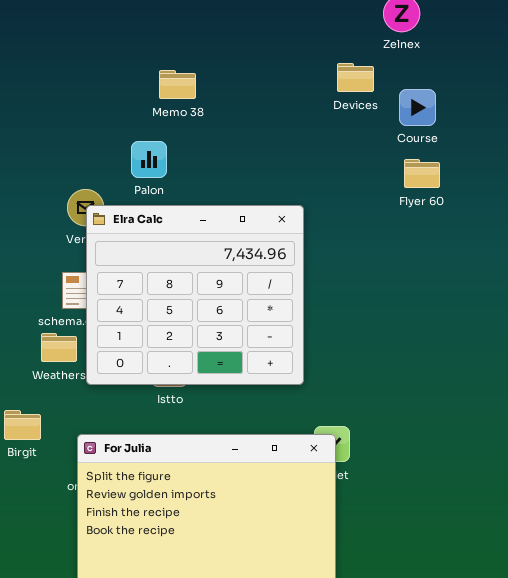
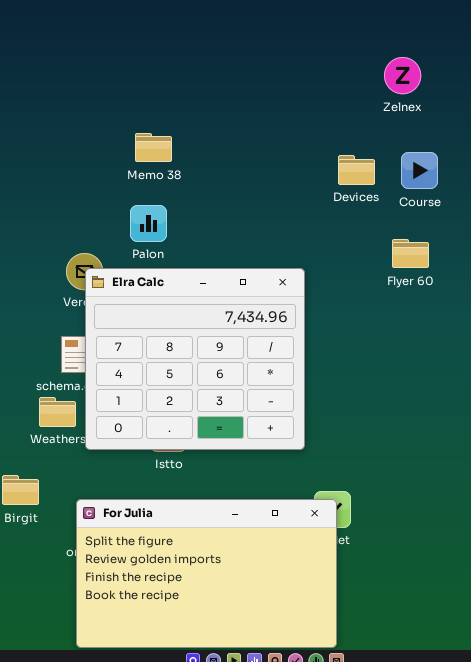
Devices: [337,63,374,92] -> [338,155,375,185], moved
Memo 38: [159,70,196,99] -> [135,133,172,162], moved
Flyer 60: [404,159,440,188] -> [392,239,429,268], moved

